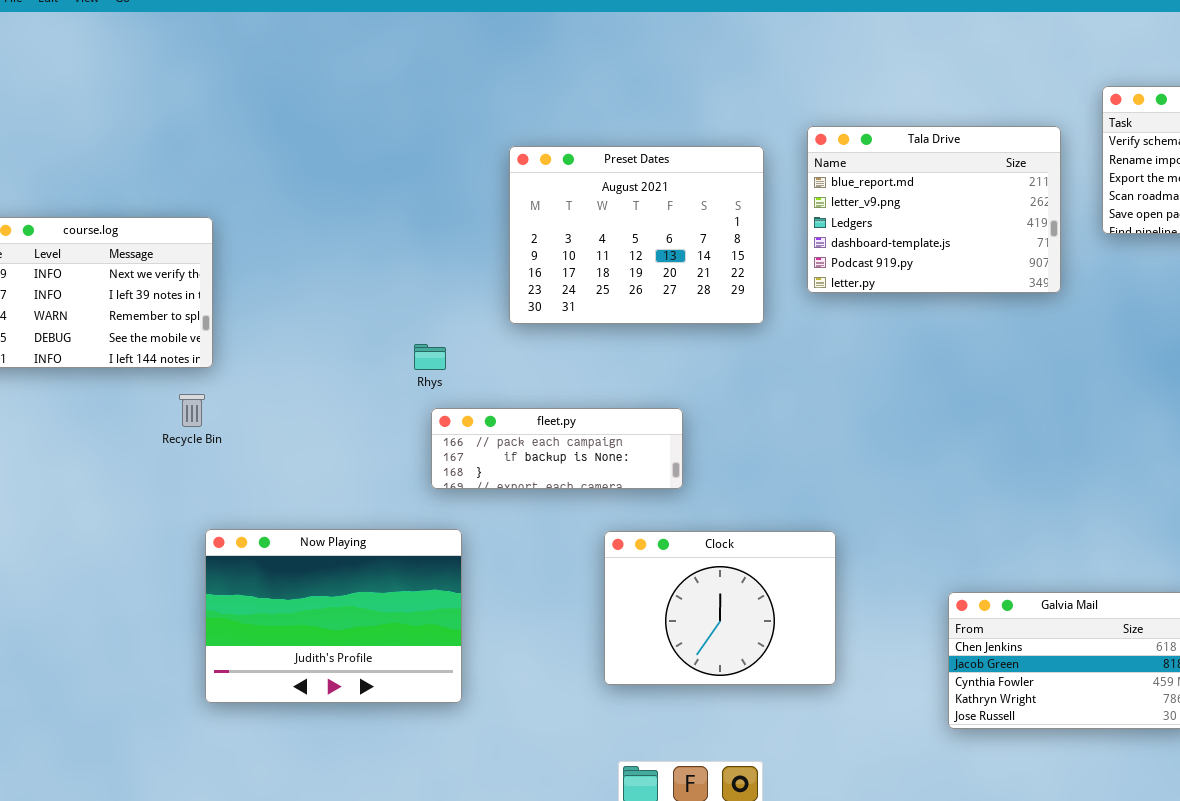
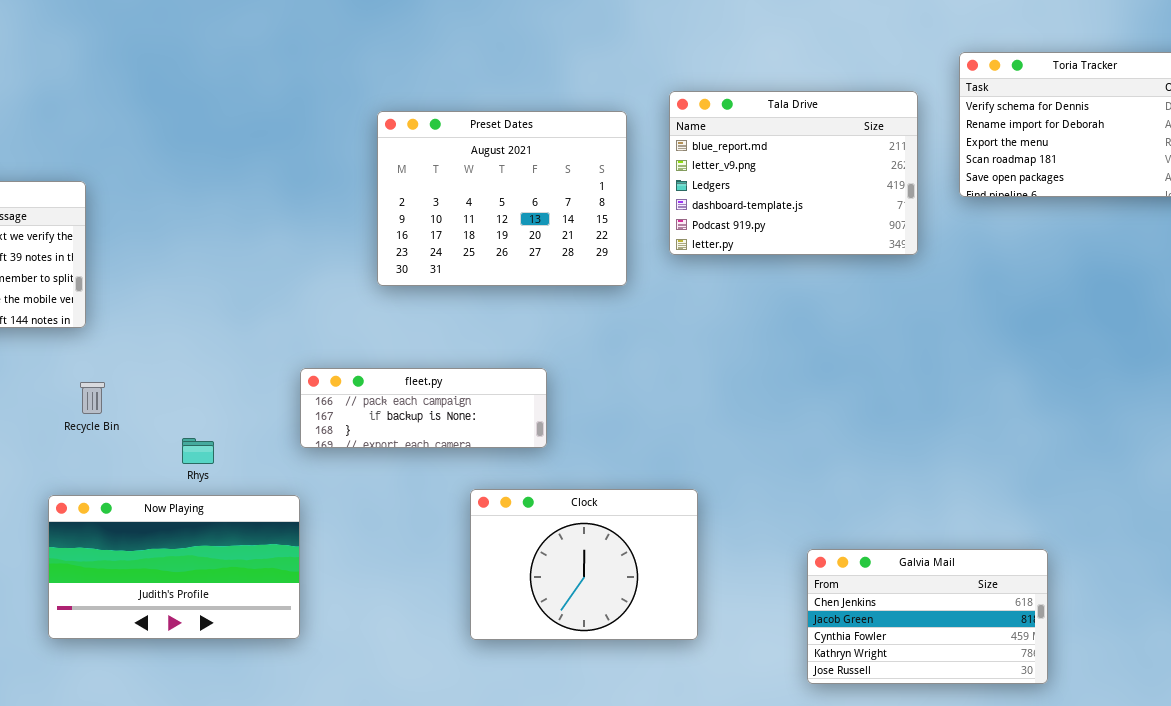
Rhys: [414,344,446,370] -> [182,438,214,464], moved
Recycle Bin: [179,394,205,427] -> [80,382,105,414], moved
Now Playing: [205,529,462,703] -> [48,495,300,639], moved, resized

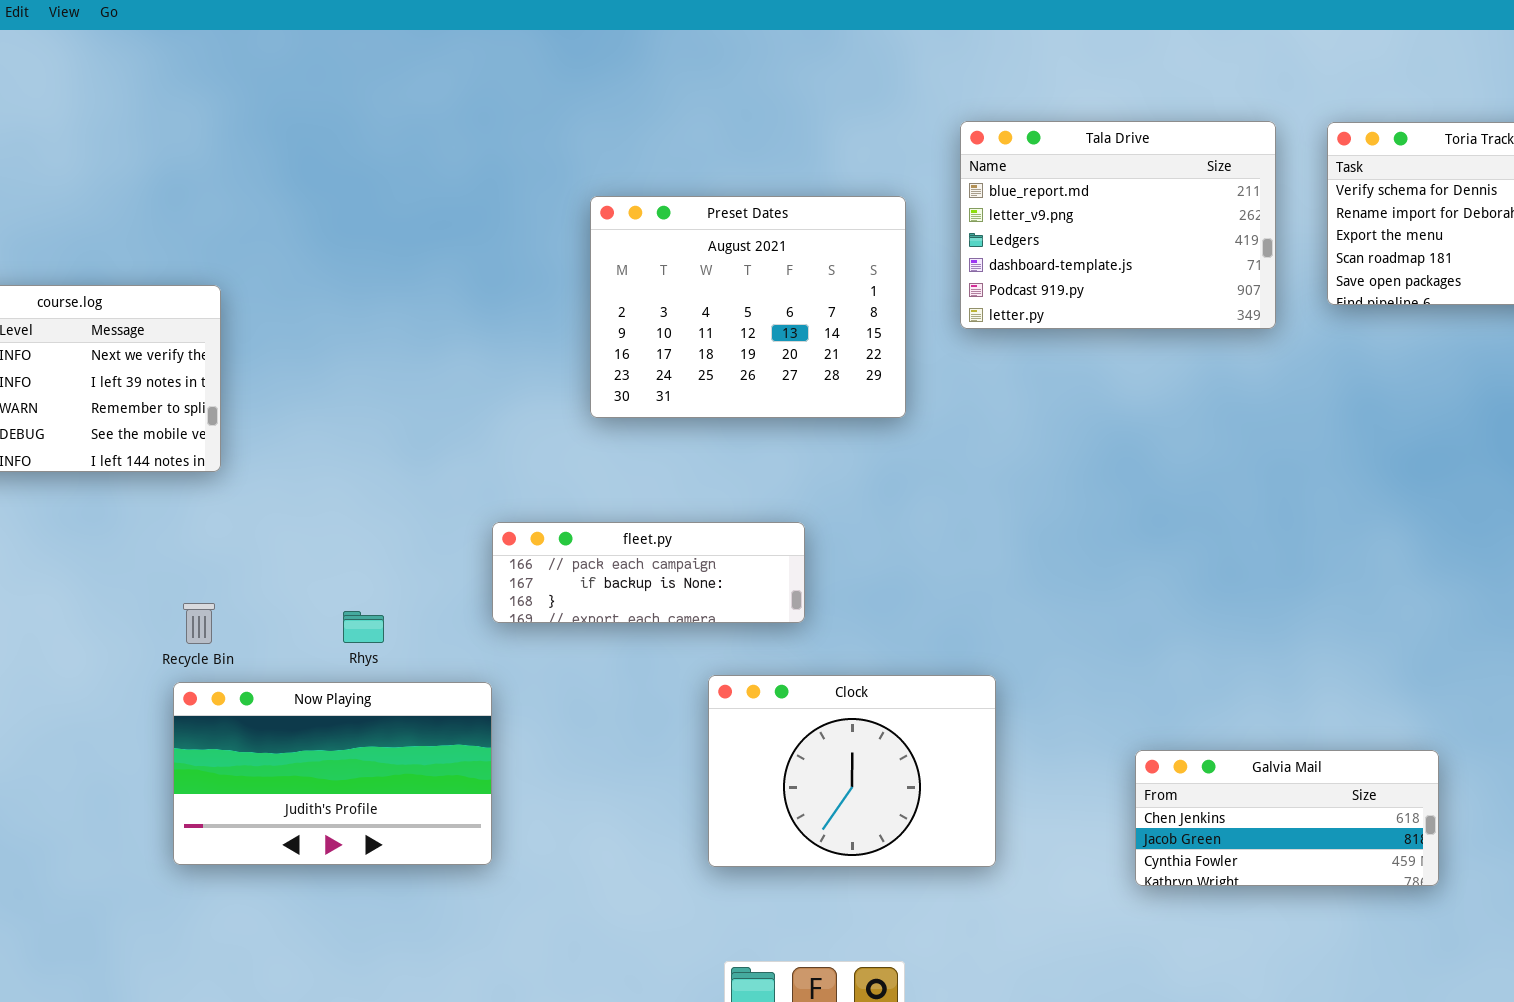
Tala Drive: [669,91,918,255] -> [960,121,1276,329], moved
Recycle Bin: [80,382,105,414] -> [183,603,215,644], moved
Galvia Mail: [807,549,1048,684] -> [1135,750,1439,886], resized

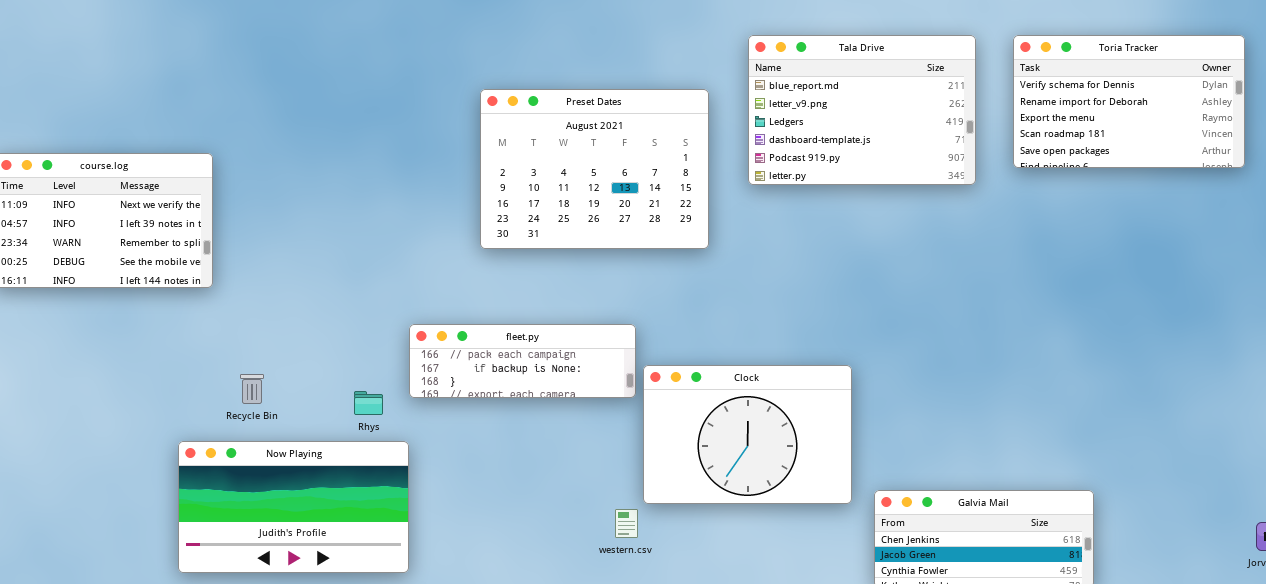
Recycle Bin: [183,603,215,644] -> [240,374,264,404], moved
Rhys: [343,611,384,643] -> [354,391,383,415], moved
Clock: [708,675,996,867] -> [643,365,852,504], moved

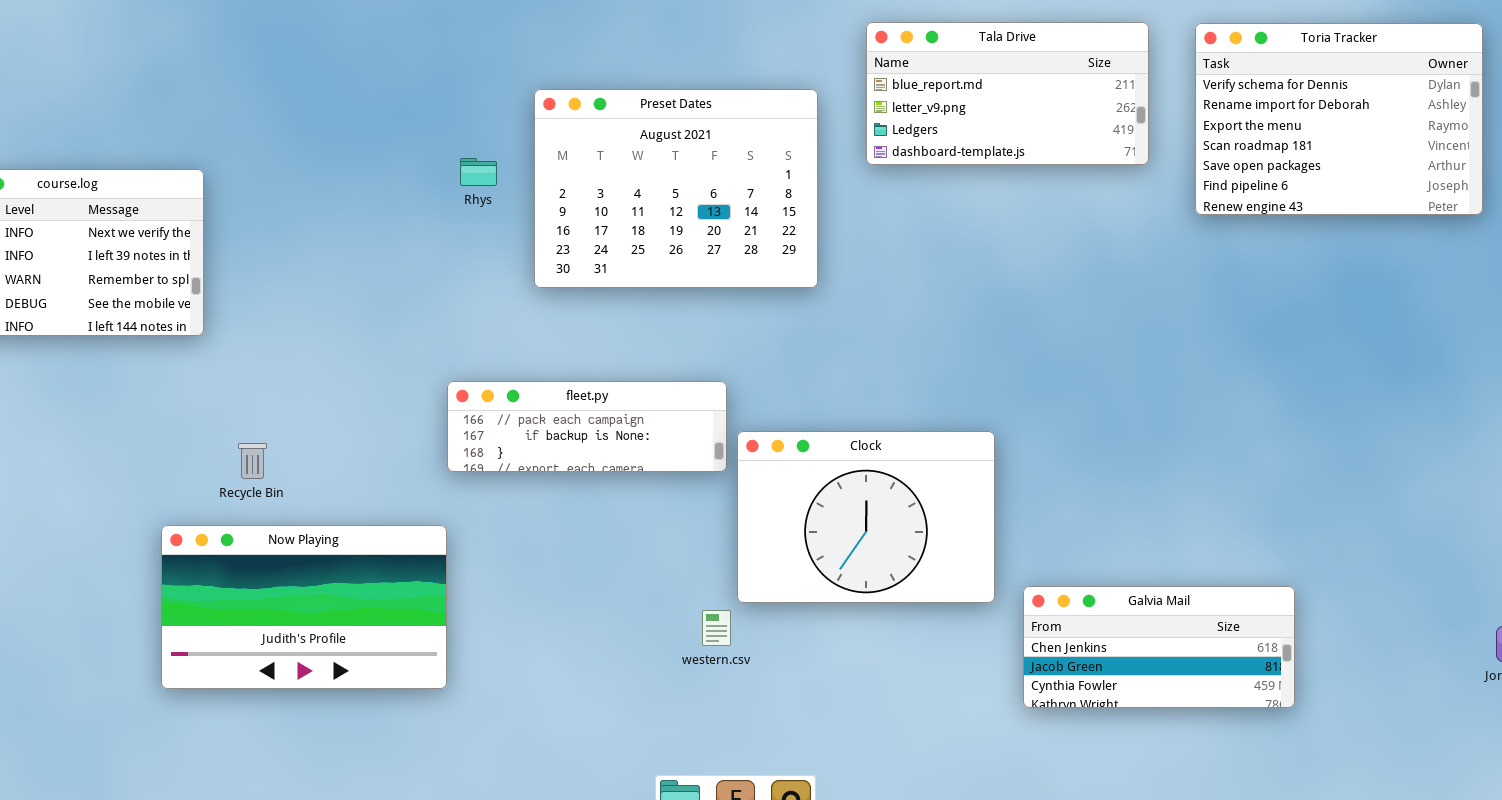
Tala Drive: [748,35,976,185] -> [866,22,1149,165], resized
Toria Tracker: [1013,35,1245,168] -> [1195,23,1483,215], resized
Rhys: [354,391,383,415] -> [460,158,497,186], moved

